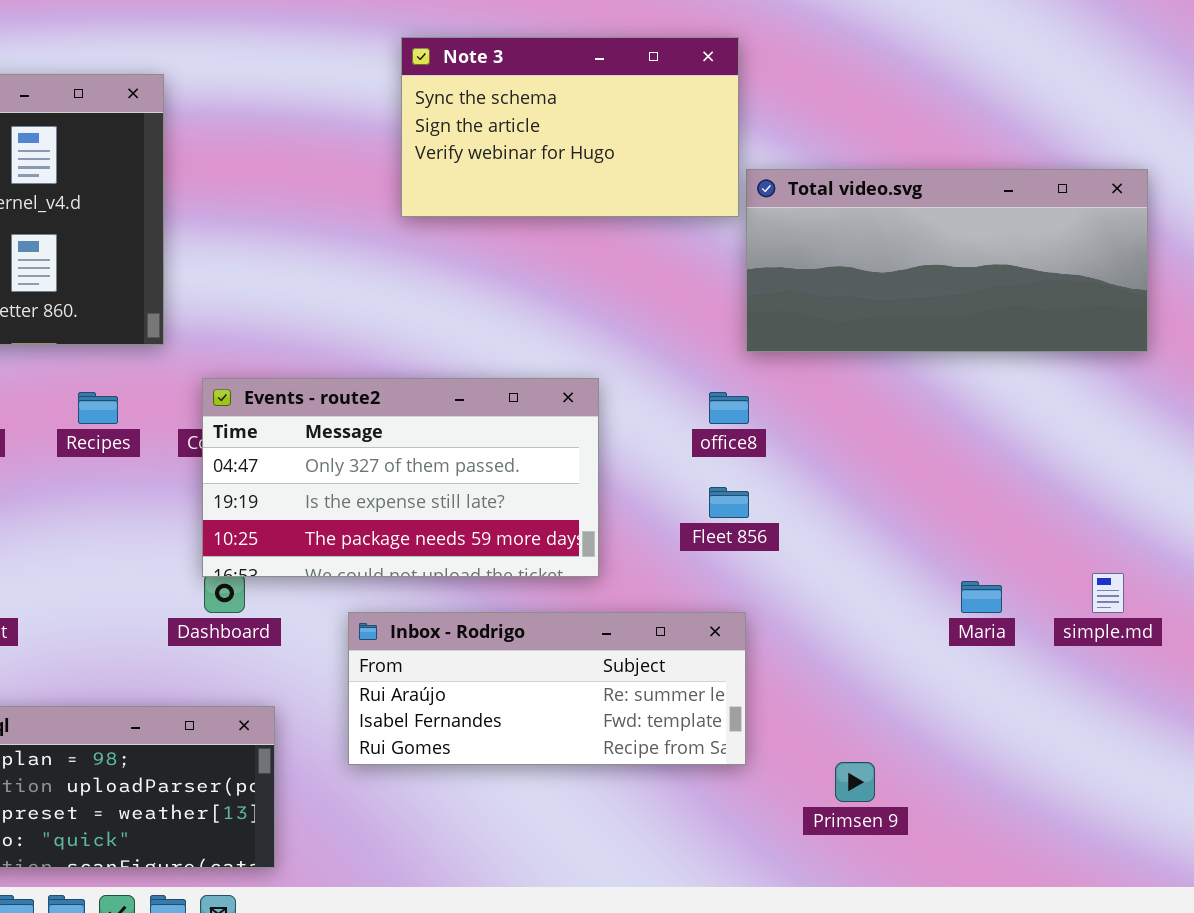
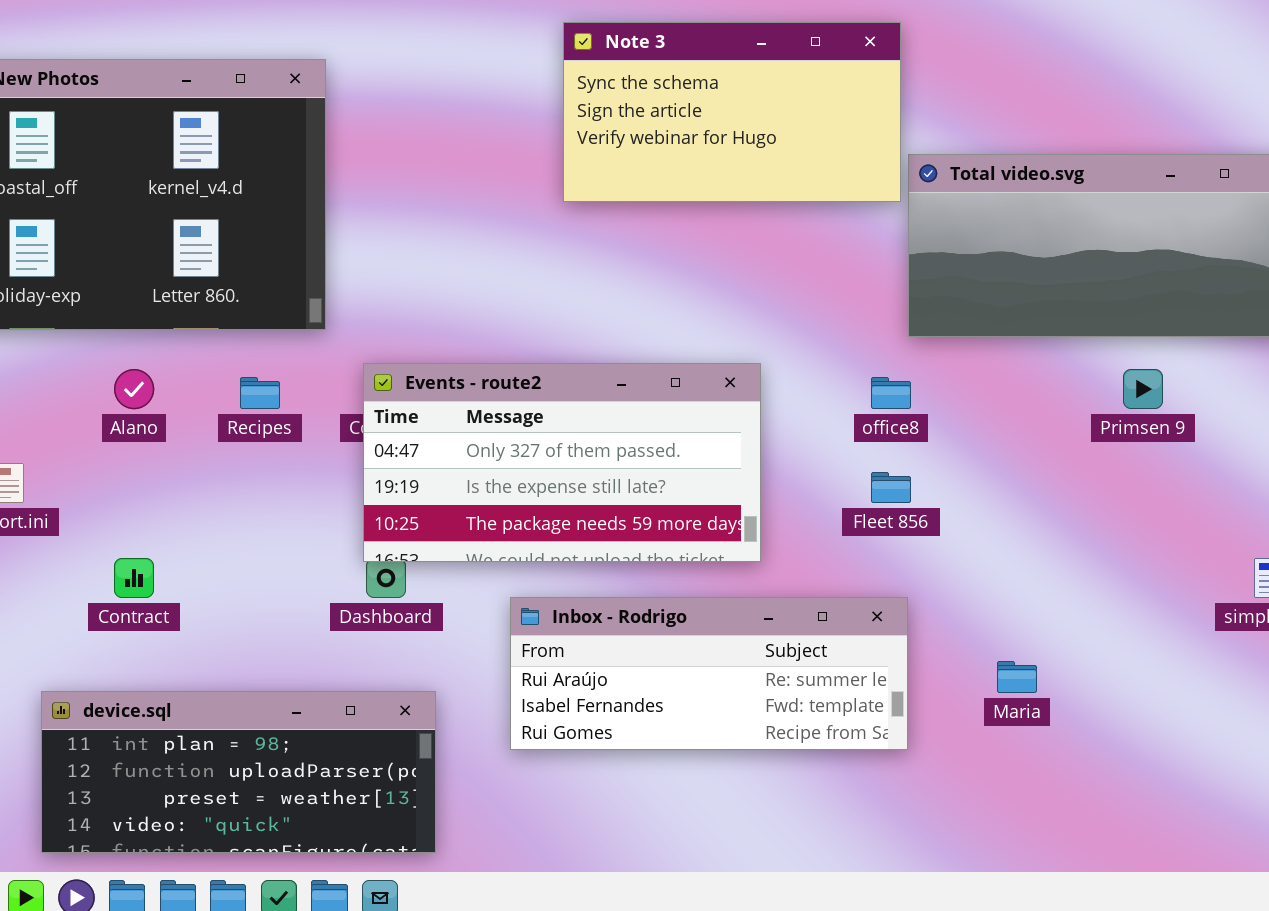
Maria: [961,581,1002,613] -> [997,661,1037,693], moved
Primsen 9: [835,762,875,802] -> [1123,369,1163,409], moved

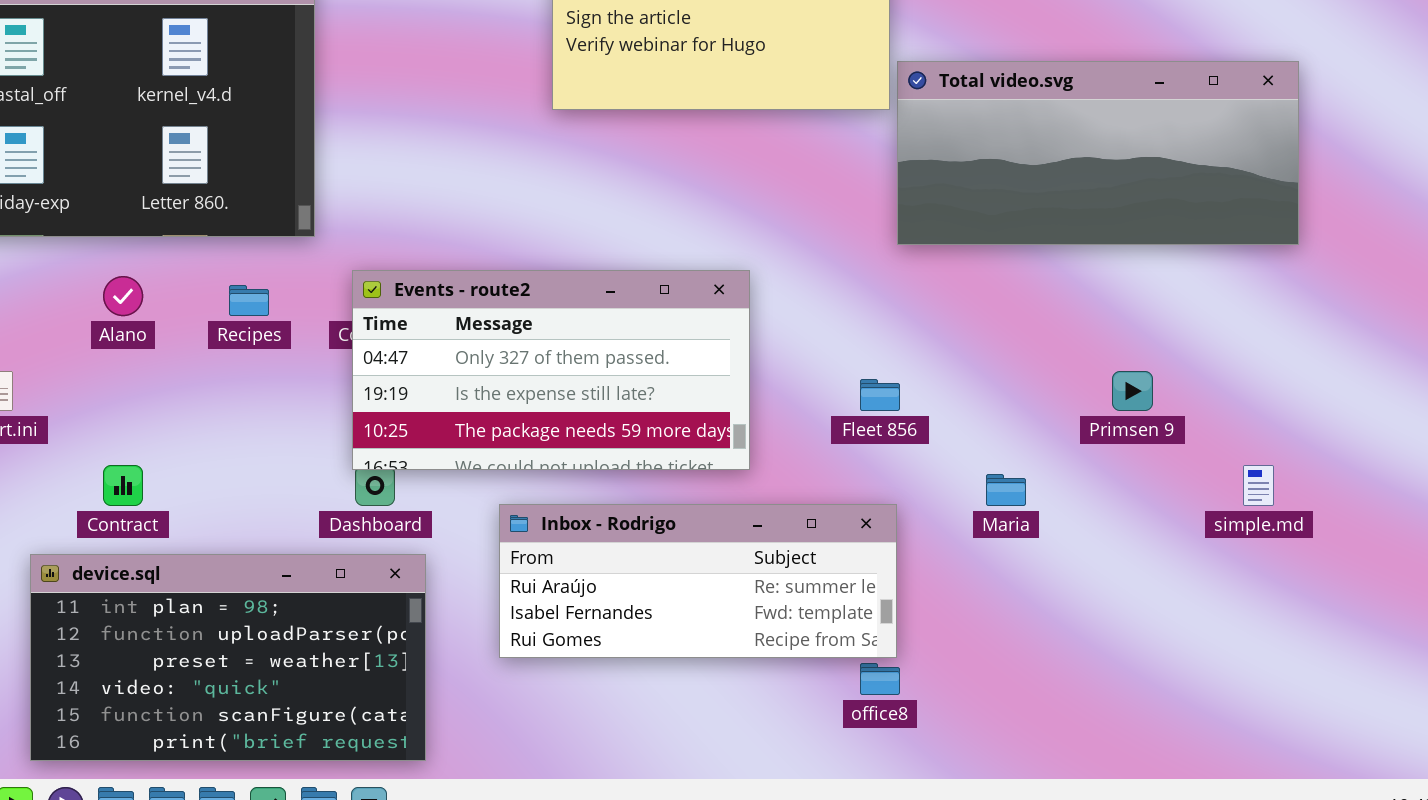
Primsen 9: [1123,369,1163,409] -> [1112,371,1153,411], moved
office8: [871,377,911,409] -> [860,663,900,695], moved
Maria: [997,661,1037,693] -> [986,474,1026,506], moved
device.sql: [41,691,436,853] -> [30,554,426,761], resized

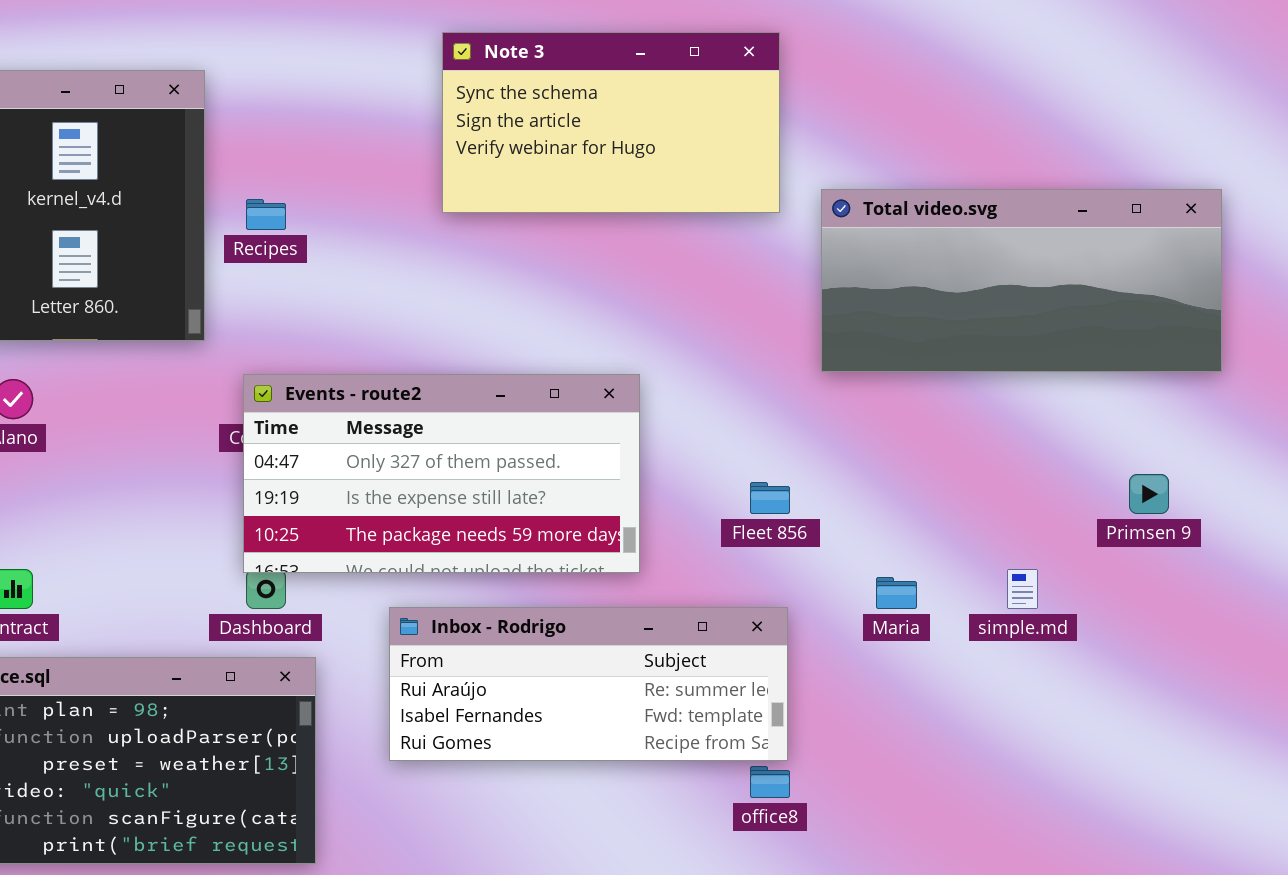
Total video.svg: [897,61,1299,245] -> [821,189,1222,372], moved
Recipes: [229,285,269,316] -> [246,199,286,230], moved
Primsen 9: [1112,371,1153,411] -> [1129,474,1169,514], moved
simple.md: [1243,465,1274,506] -> [1007,569,1038,609], moved

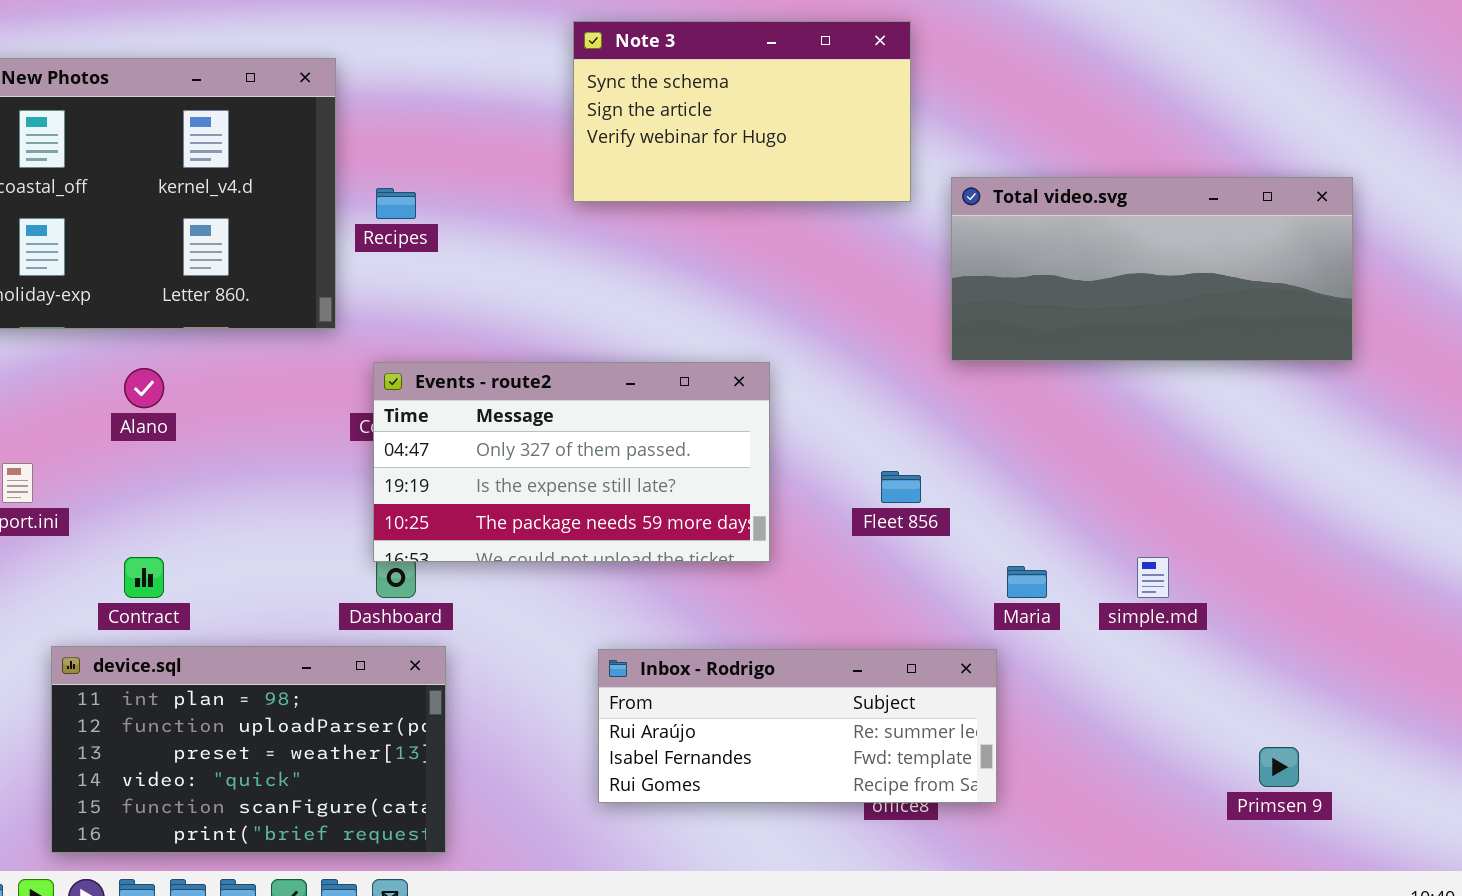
Primsen 9: [1129,474,1169,514] -> [1259,747,1299,787], moved
Inbox - Rodrigo: [389,607,788,761] -> [598,649,997,803], moved

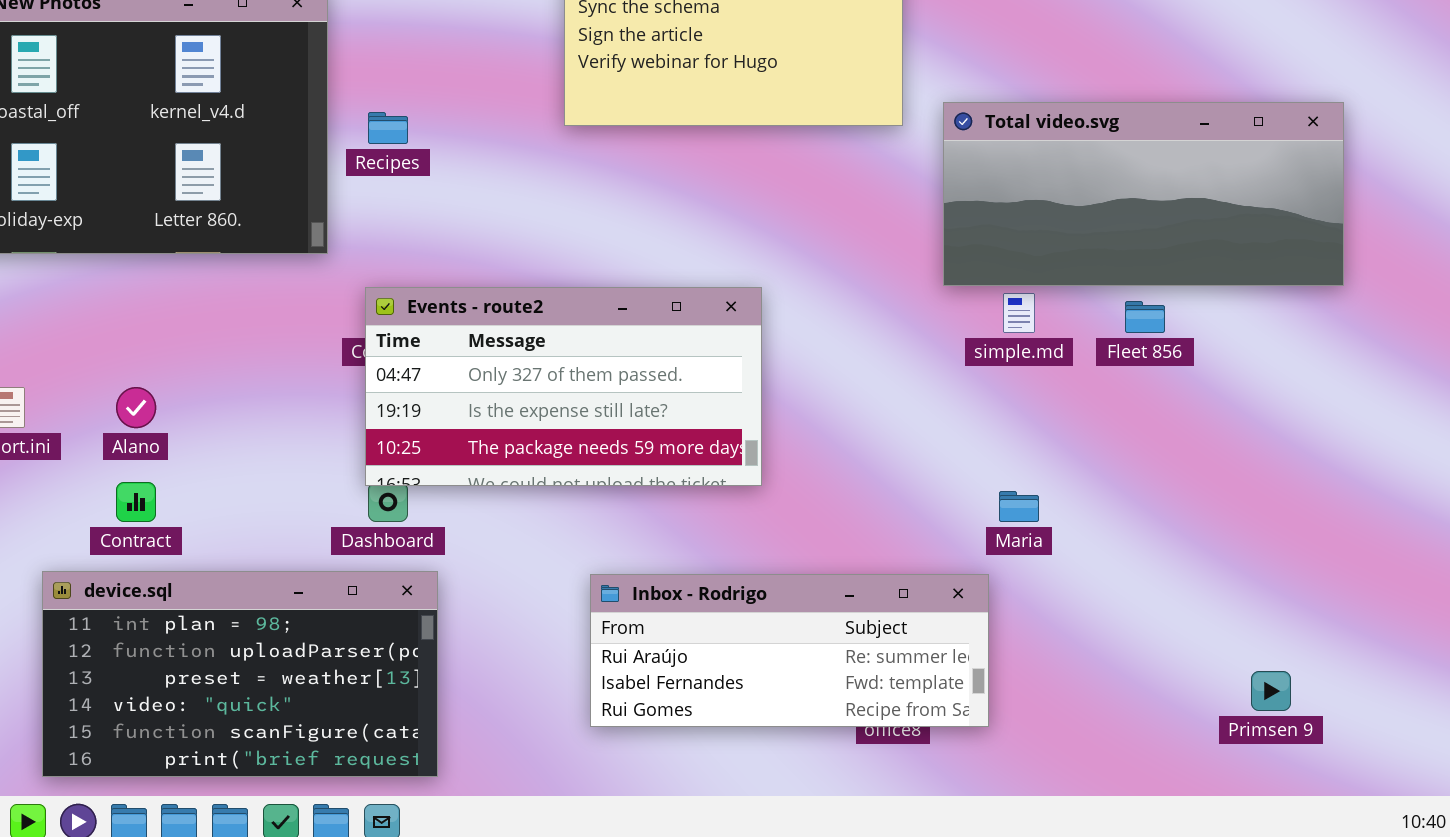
Alano: [124,368,164,408] -> [116,387,156,428], moved
Fleet 856: [881,471,921,503] -> [1125,301,1165,333], moved
simple.md: [1137,557,1169,598] -> [1003,293,1035,333], moved

